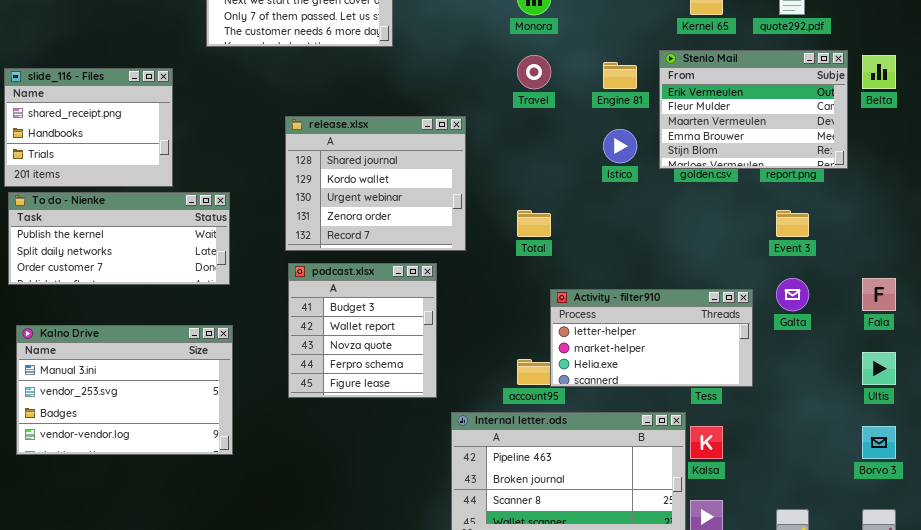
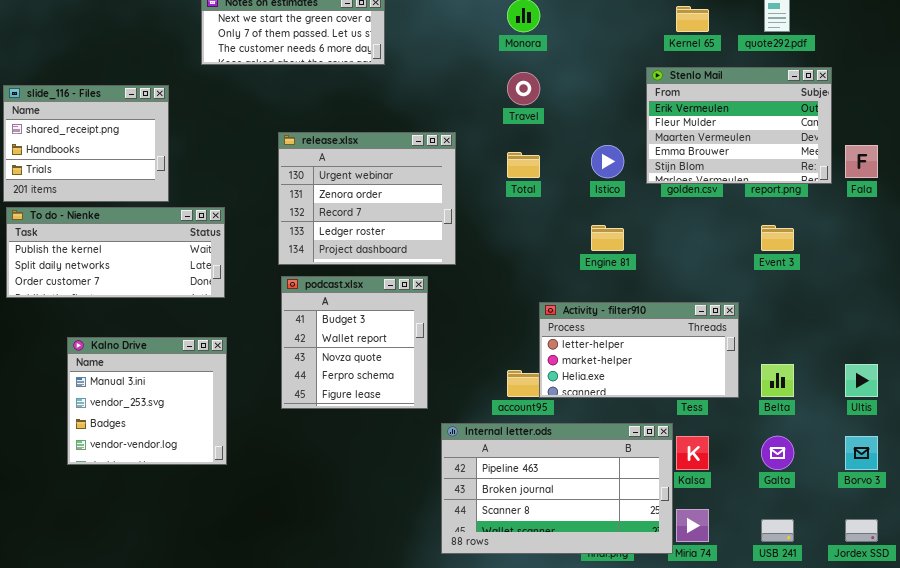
Belta: [862,55,896,89] -> [761,364,794,397], moved
Engine 81: [603,62,637,89] -> [591,225,624,251], moved
release.xlsx: [285,116,466,251] -> [278,132,456,265], scrolled down 2 rows
Total: [517,210,551,237] -> [507,152,540,178], moved
Galta: [776,278,809,311] -> [761,436,794,470], moved
Fala: [862,278,896,311] -> [845,145,878,178], moved
Kalno Drive: [16,325,233,455] -> [67,337,227,465], resized

